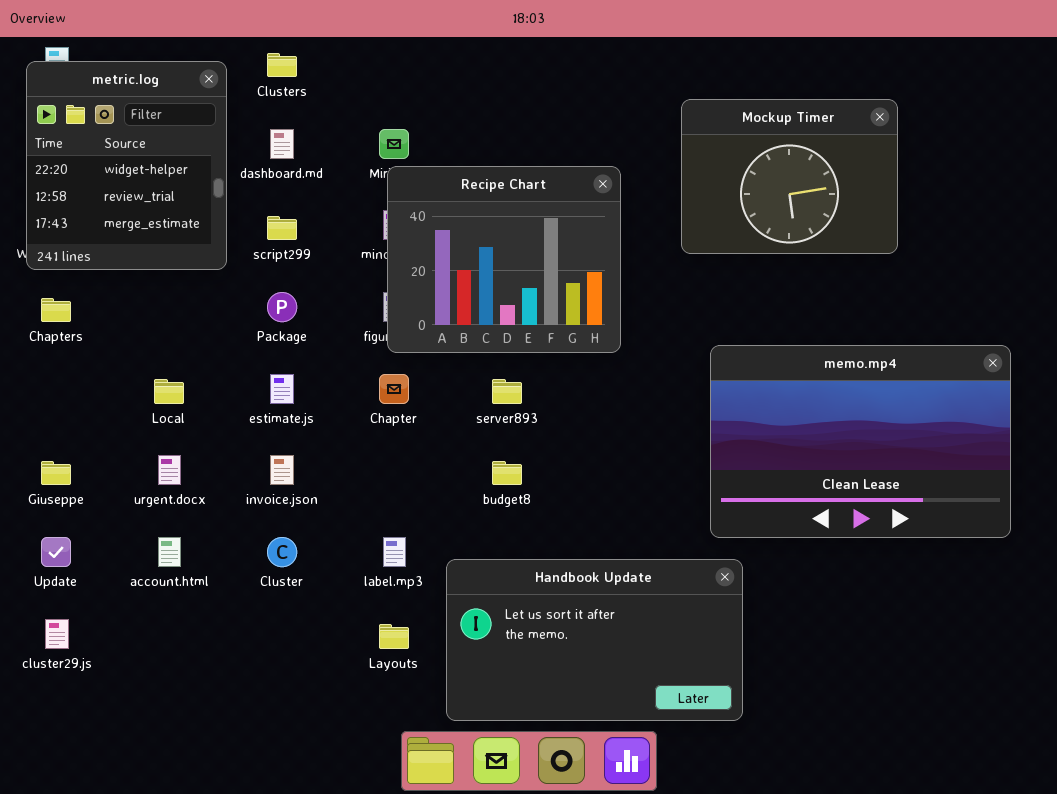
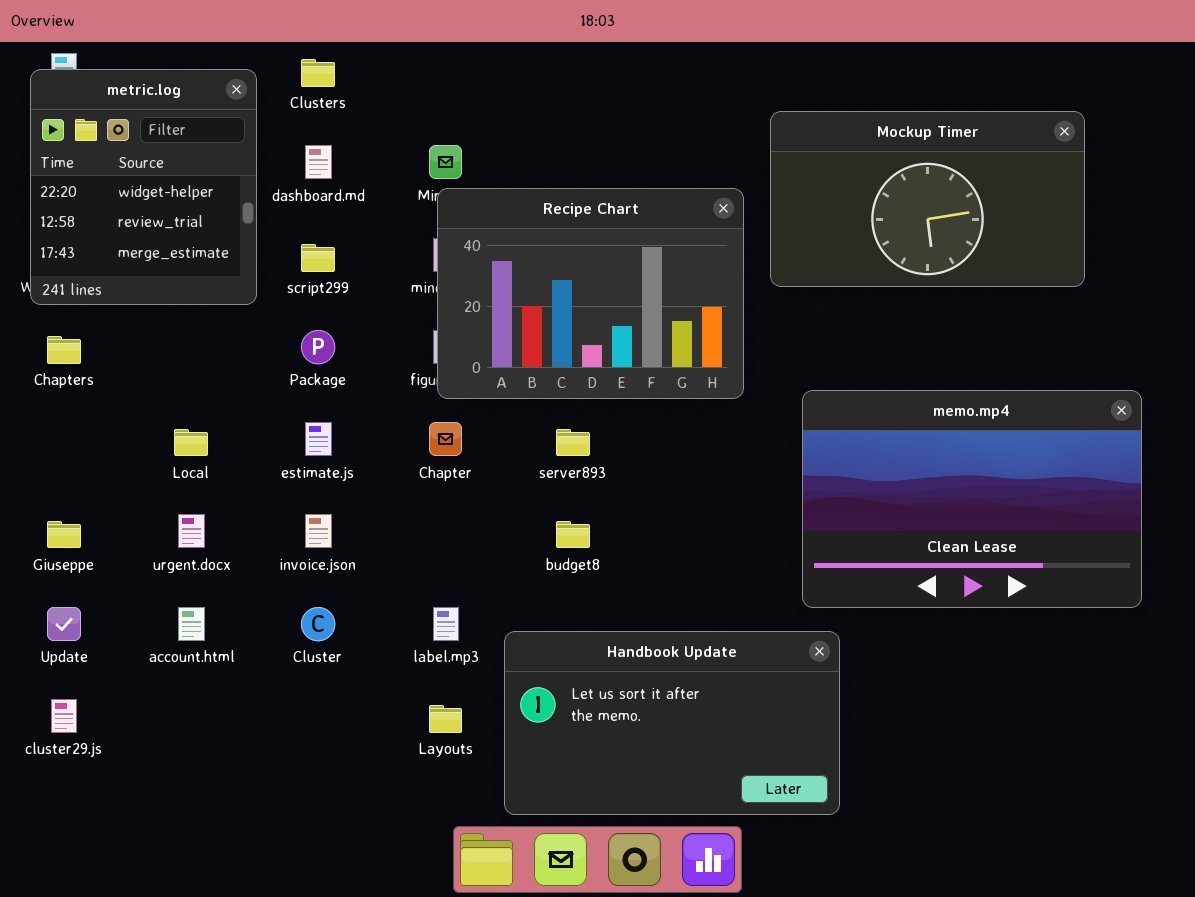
Mockup Timer: [681,99,898,254] -> [770,111,1085,287], resized
Recipe Chart: [387,166,621,353] -> [437,188,744,399], resized

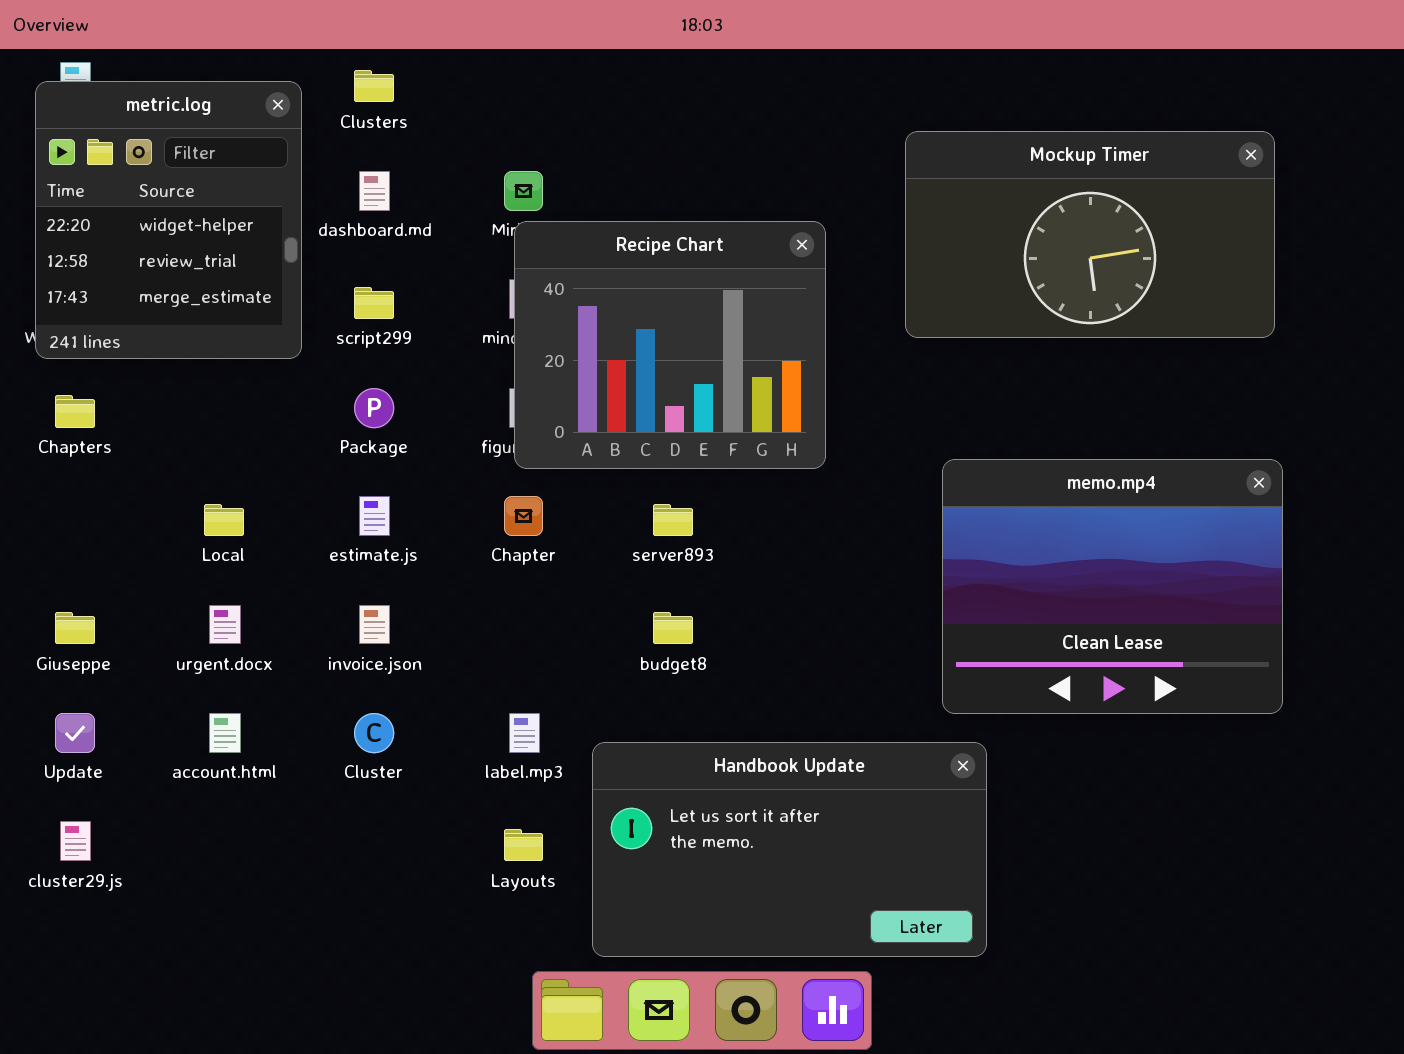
Recipe Chart: [437,188,744,399] -> [514,221,826,469], resized
memo.mp4: [802,390,1142,608] -> [942,459,1283,714], resized

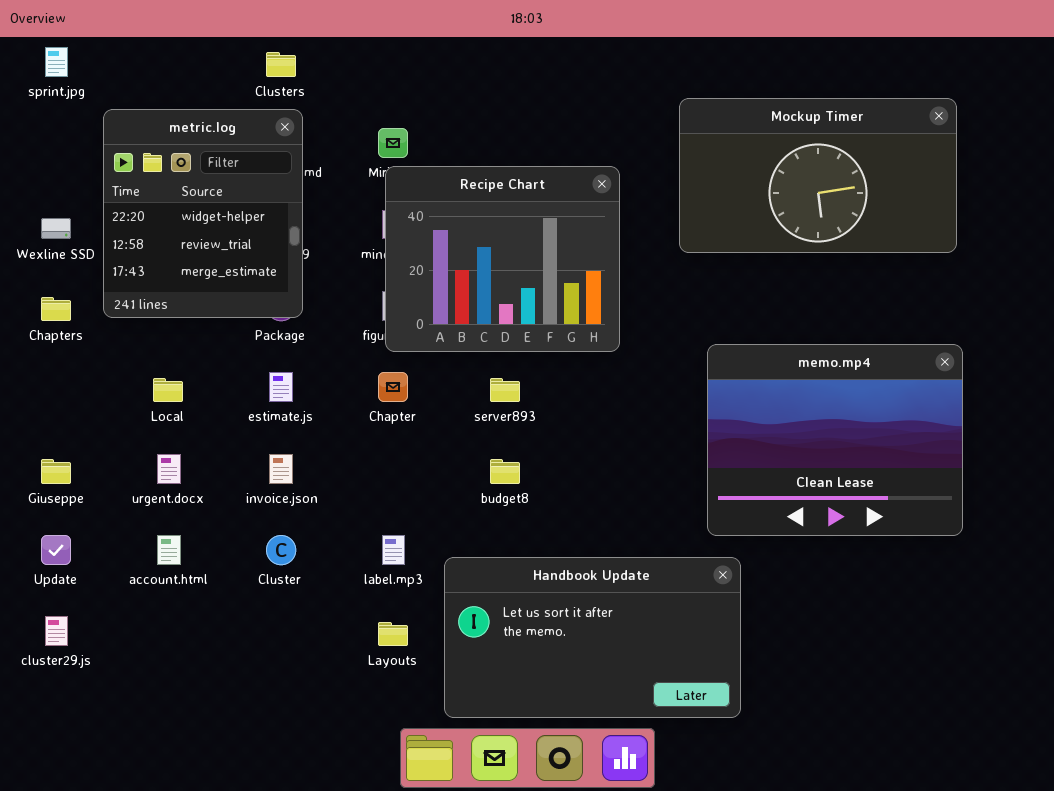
metric.log: [35,81,302,359] -> [103,109,303,318], moved

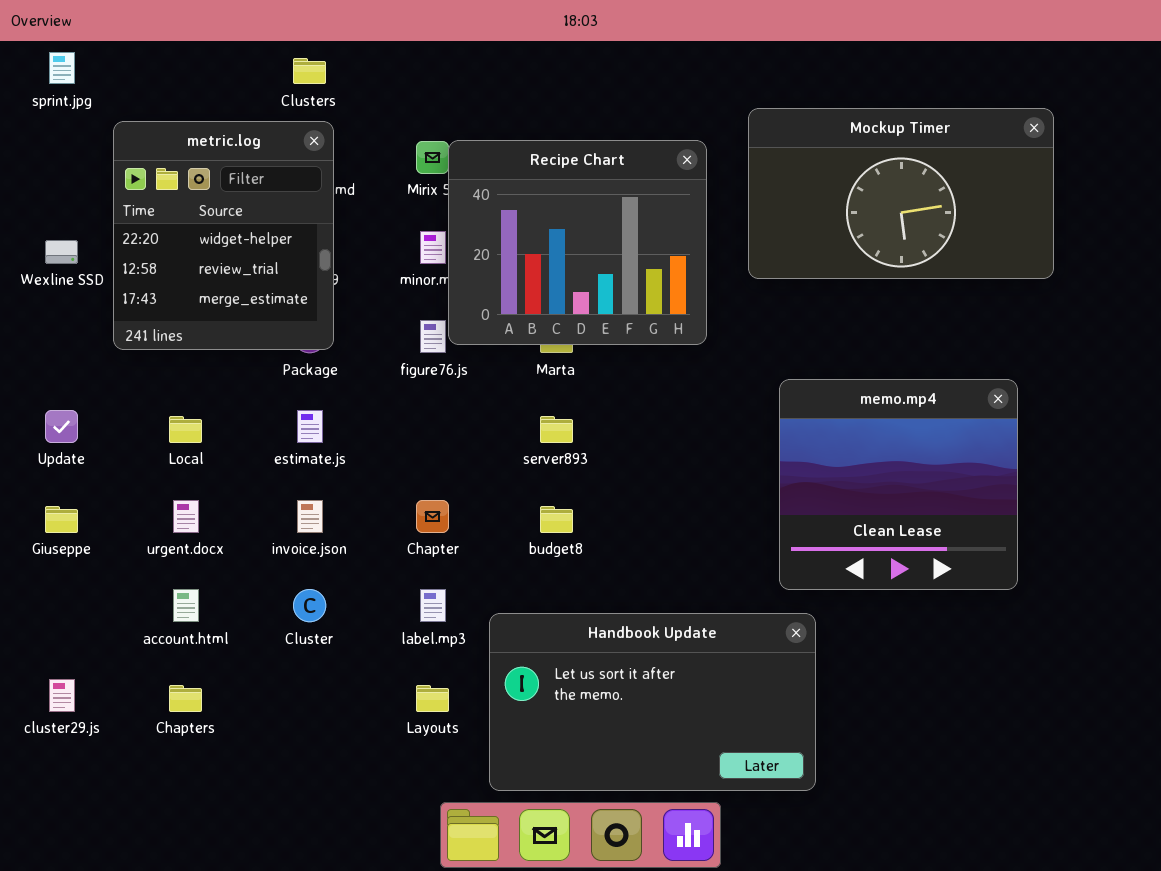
Recipe Chart: [385,166,620,352] -> [448,140,707,345], moved
Chapters: [41,297,71,321] -> [169,685,202,712], moved
memo.mp4: [707,344,963,536] -> [779,379,1018,590], resized
Chapter: [378,372,408,402] -> [416,500,449,533], moved
Update: [41,535,71,565] -> [45,410,78,443], moved

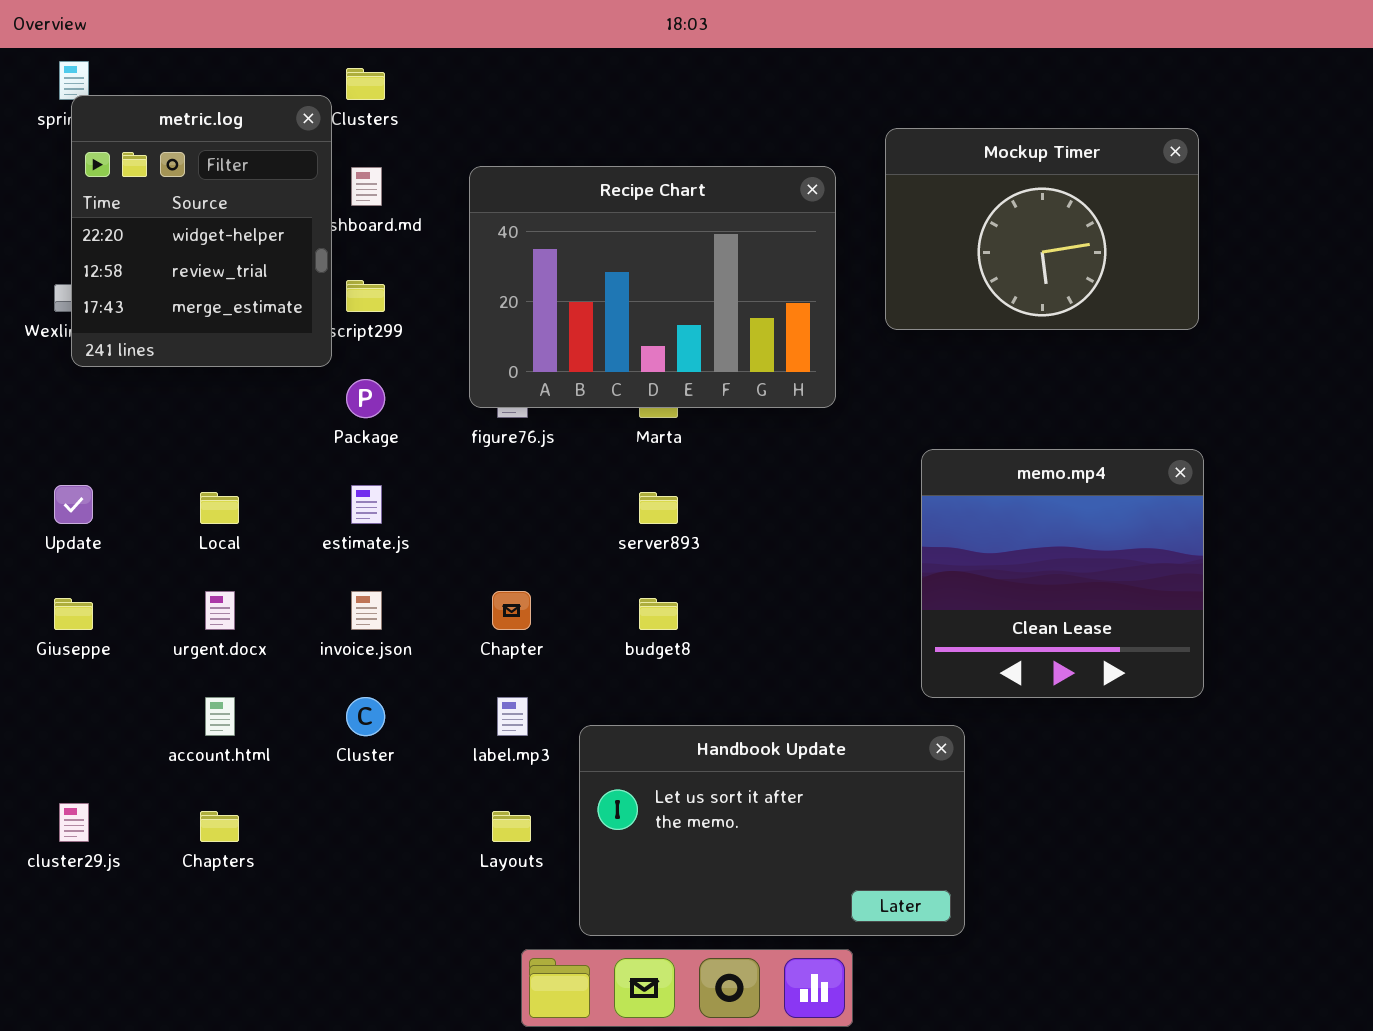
Mockup Timer: [748,108,1054,279] -> [885,128,1199,330], resized
metric.log: [113,121,334,350] -> [71,95,332,367], moved
Recipe Chart: [448,140,707,345] -> [469,166,836,408], resized

